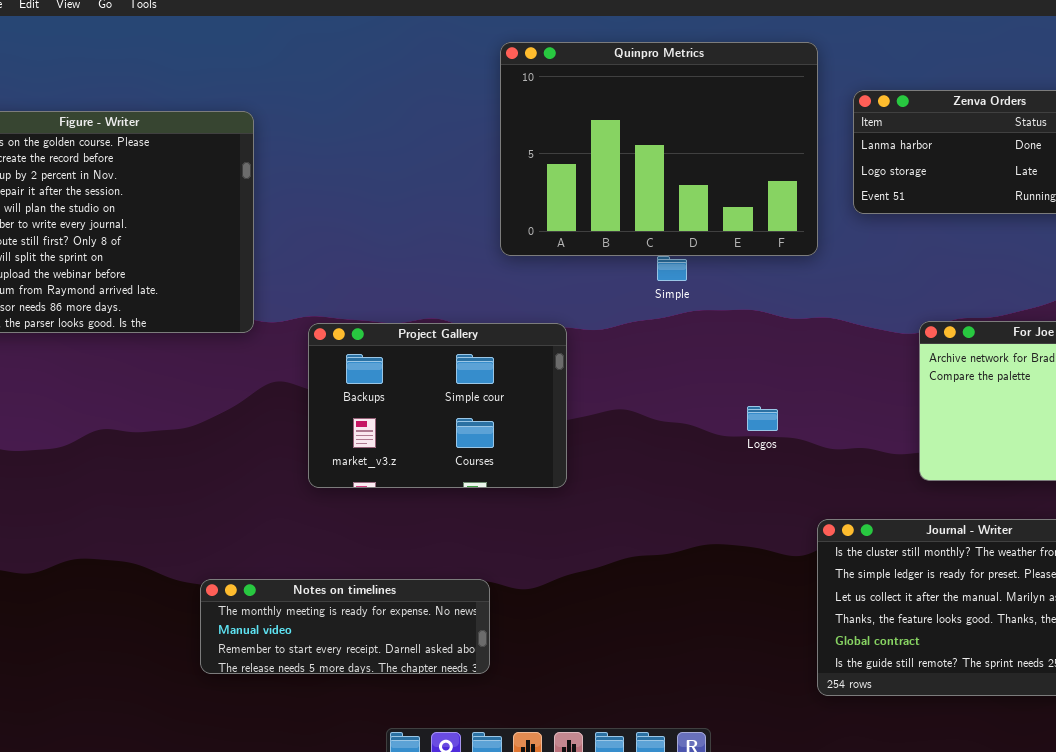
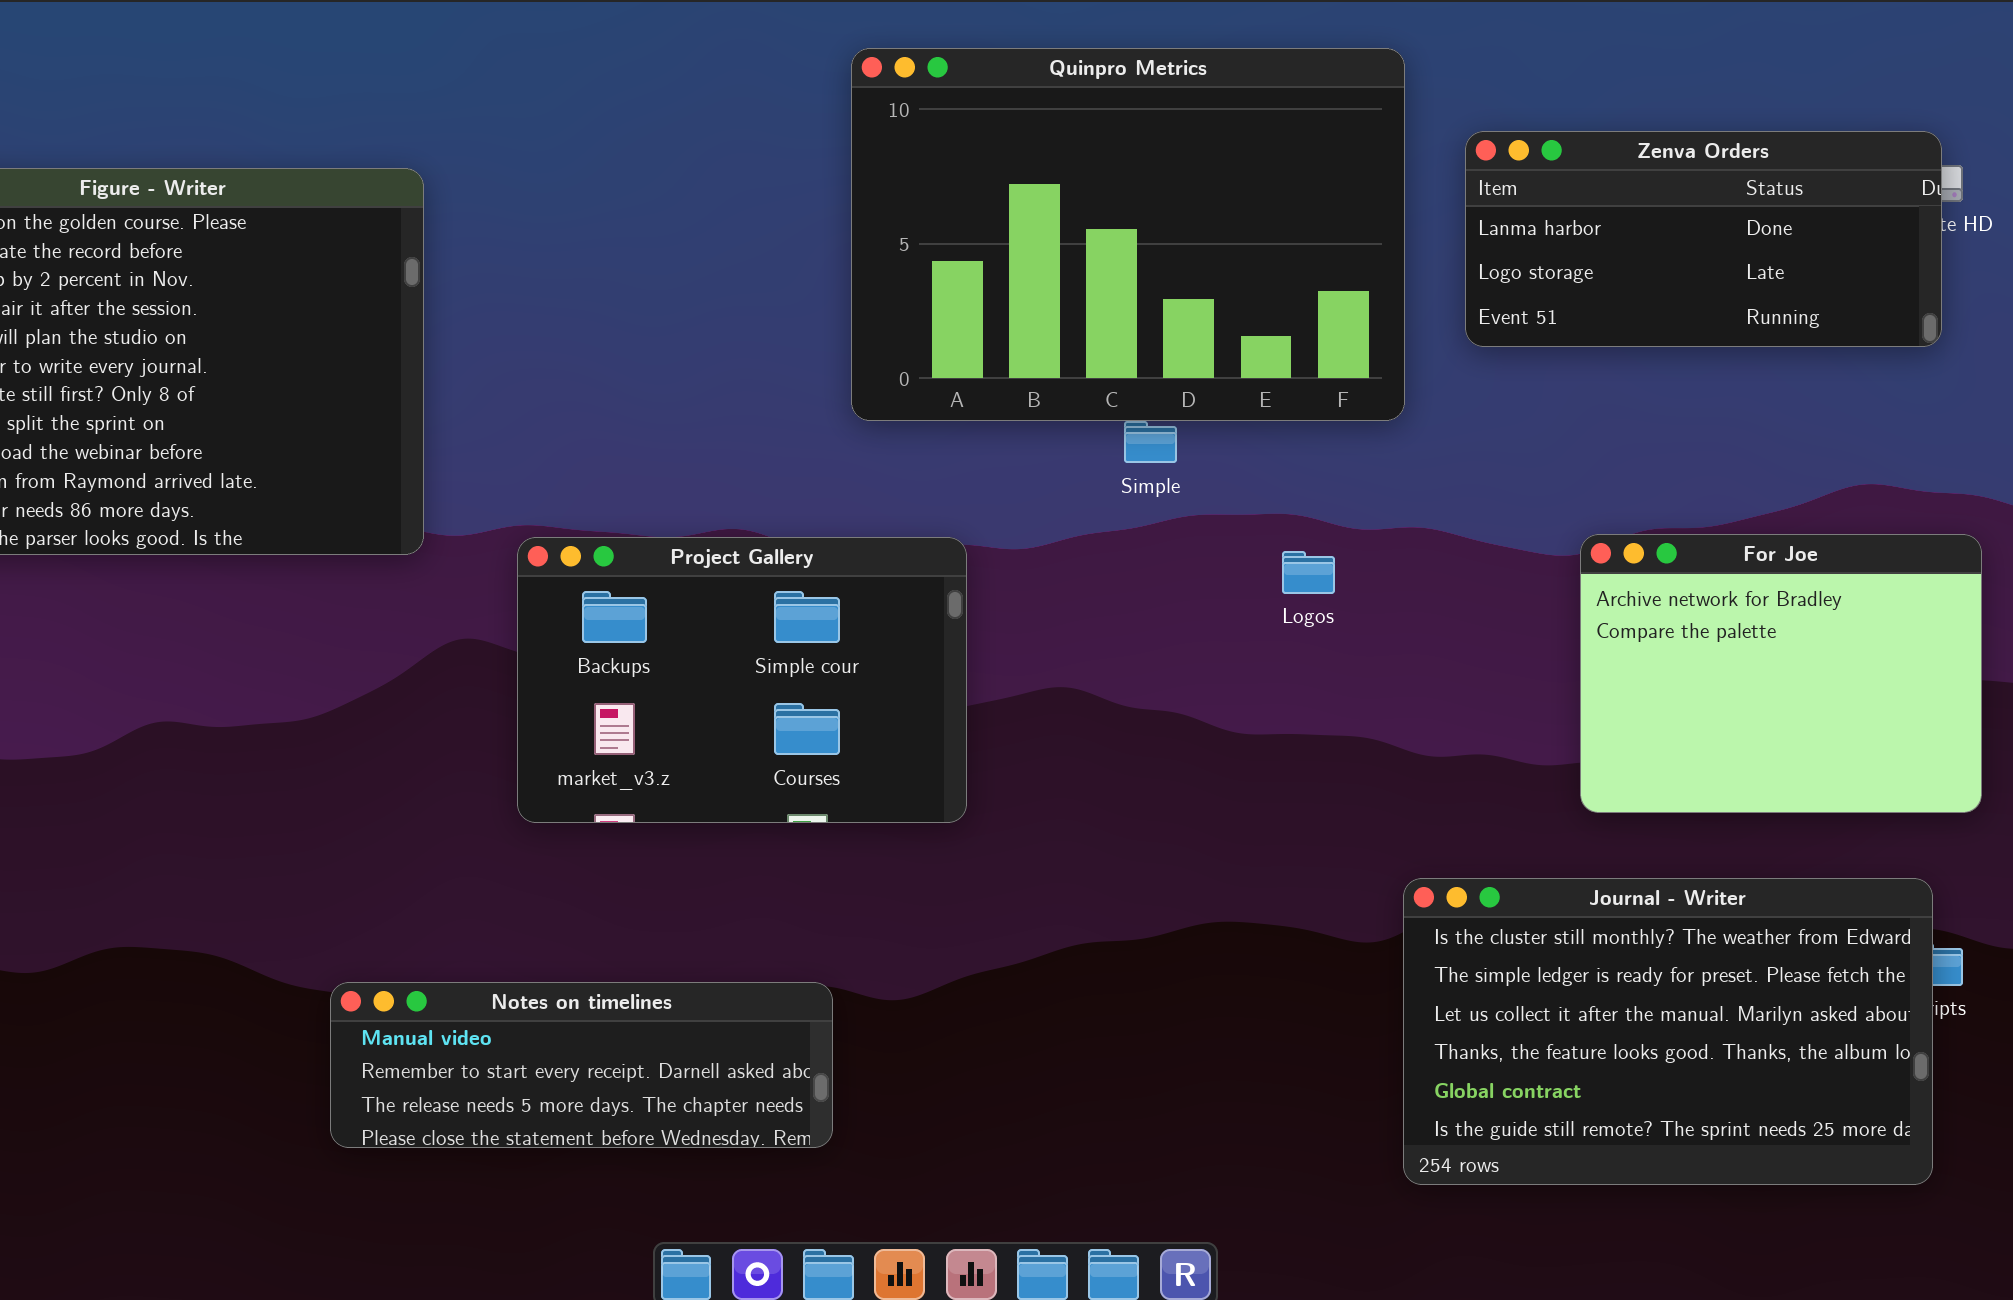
Logos: [747,406,778,431] -> [1282,551,1335,594], moved
Notes on timelines: [200,579,490,674] -> [330,982,833,1148], scrolled down 1 row

